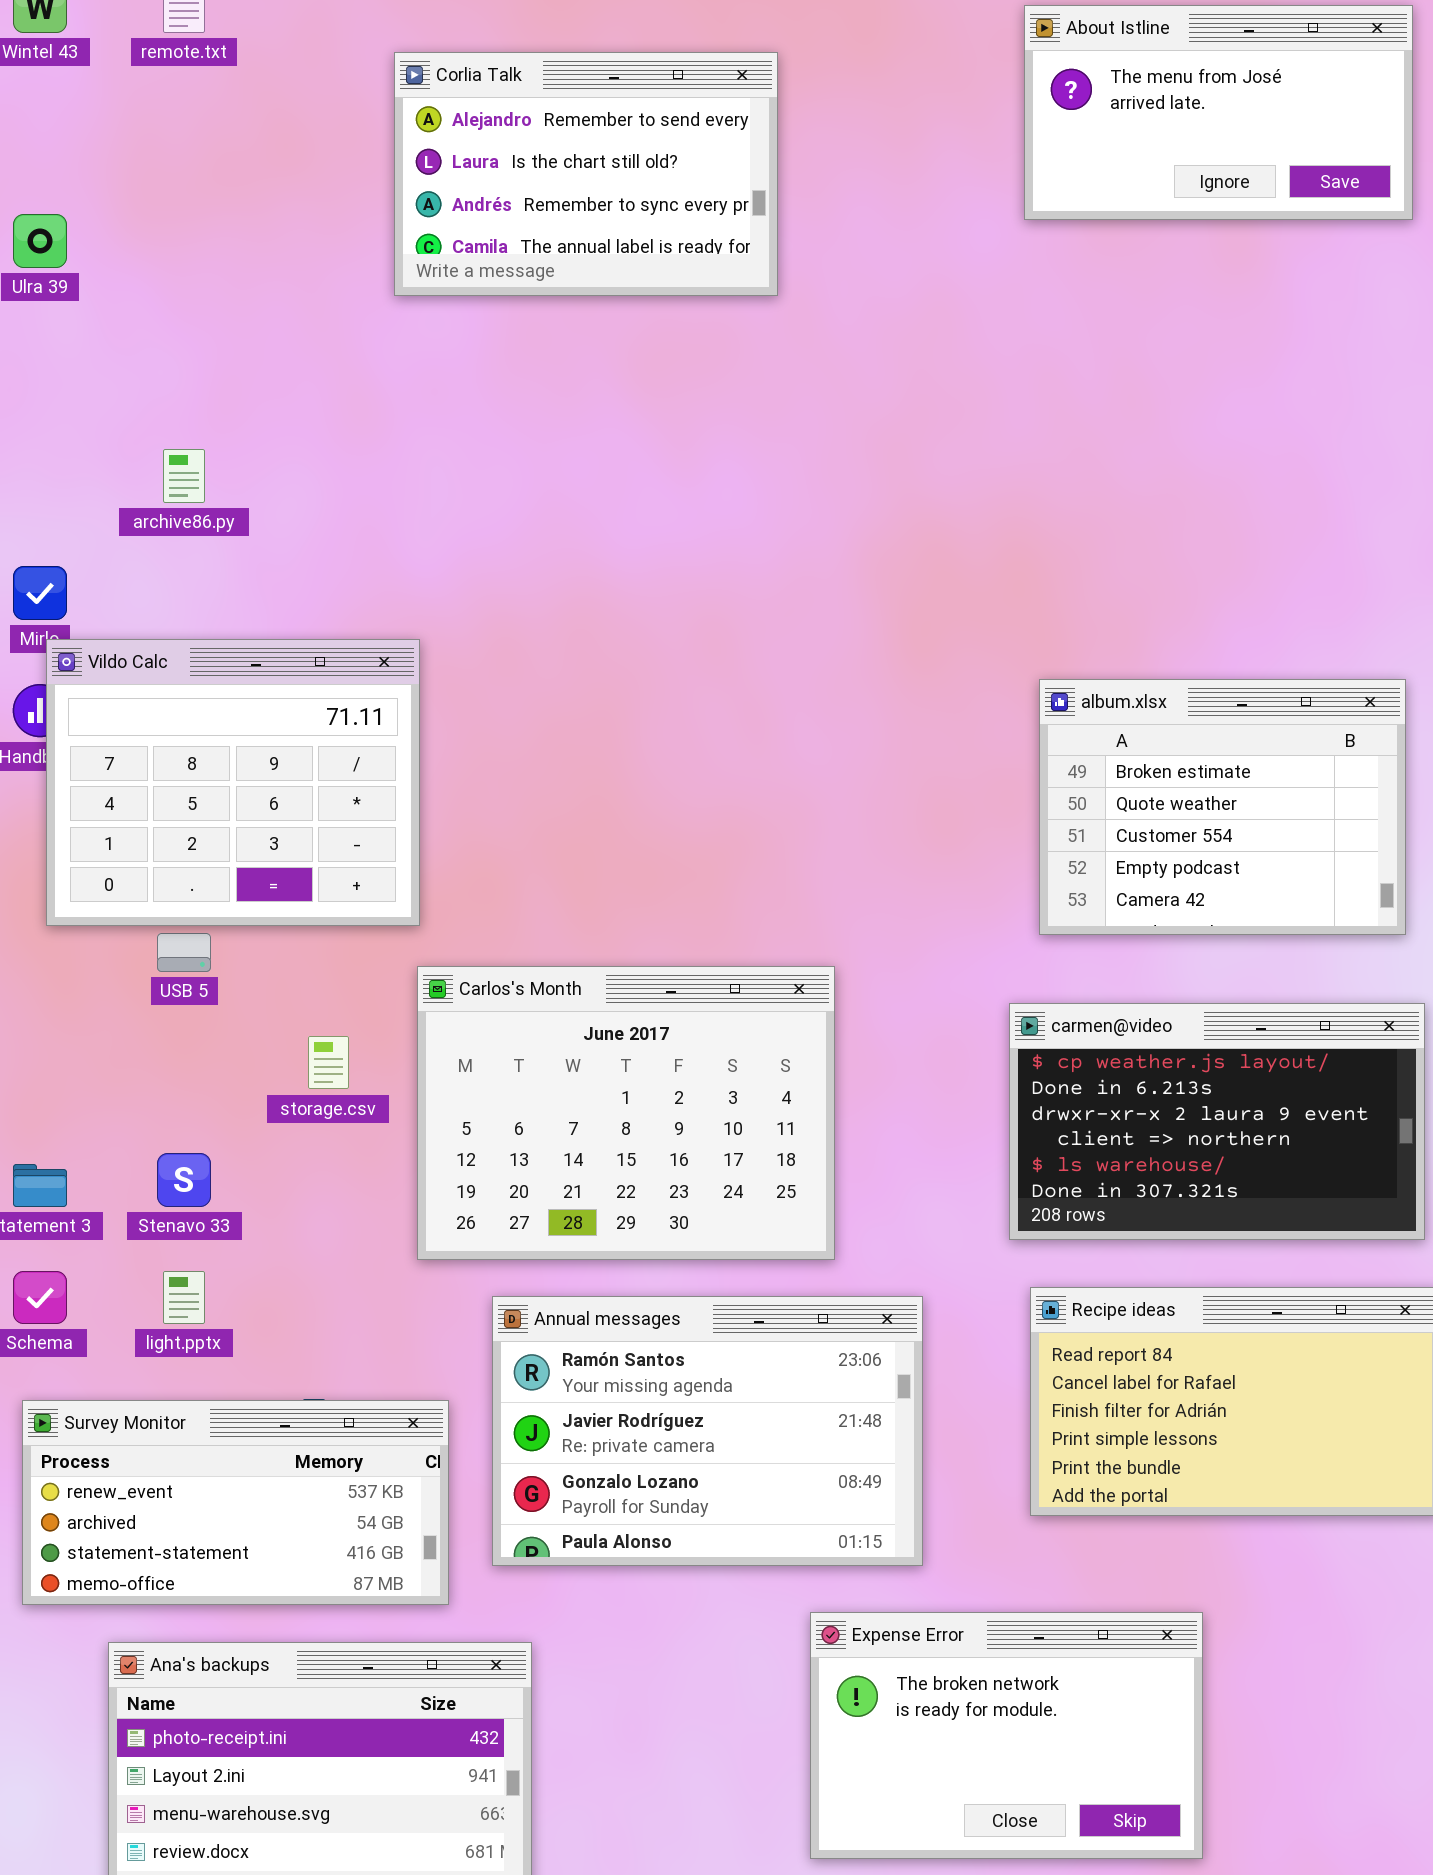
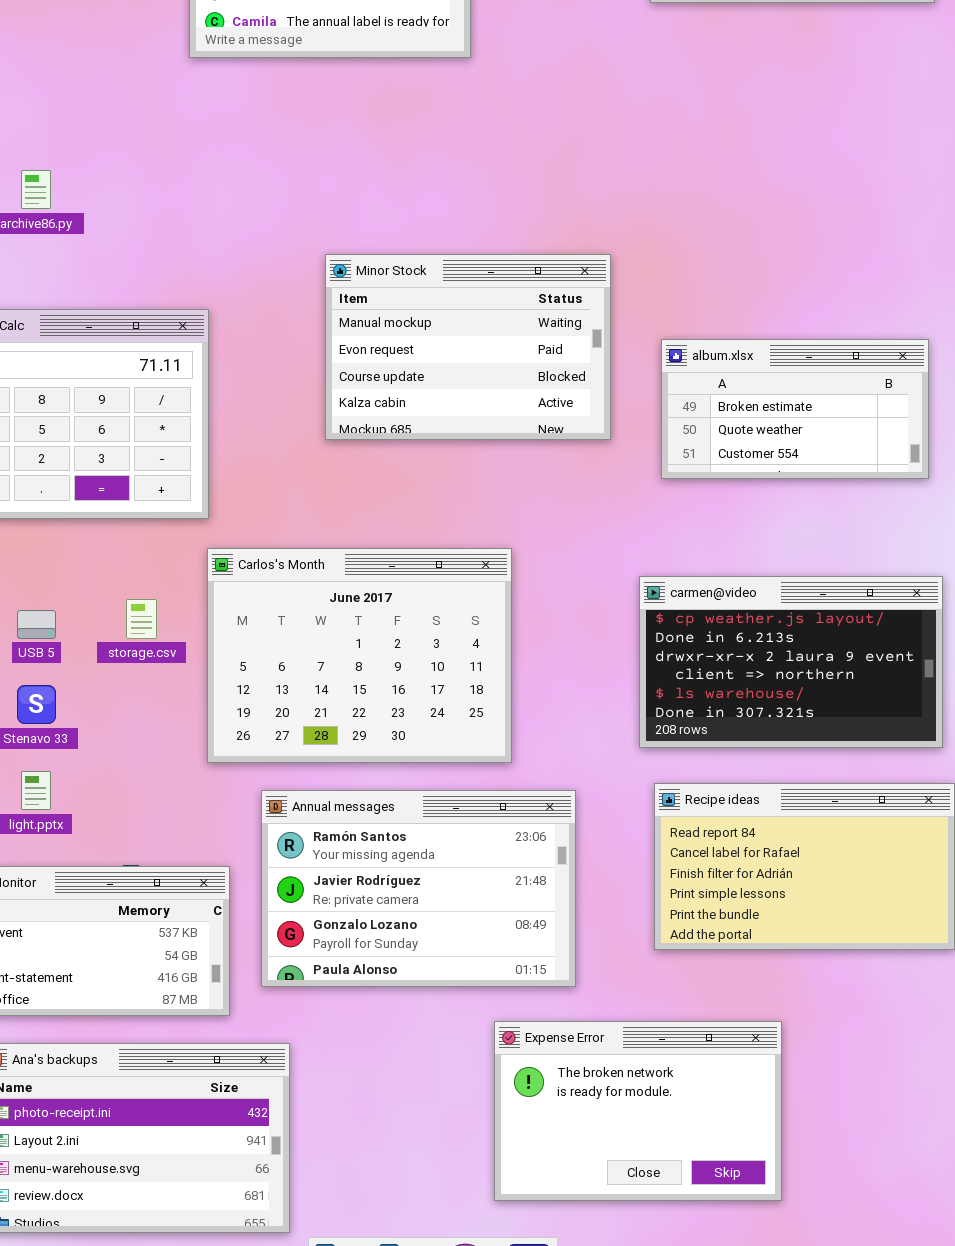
Minor Stock: none -> [325,254,611,440], opened
album.xlsx: [1039,679,1406,935] -> [661,339,929,479], resized
USB 5: [157,933,211,972] -> [17,610,56,639], moved

